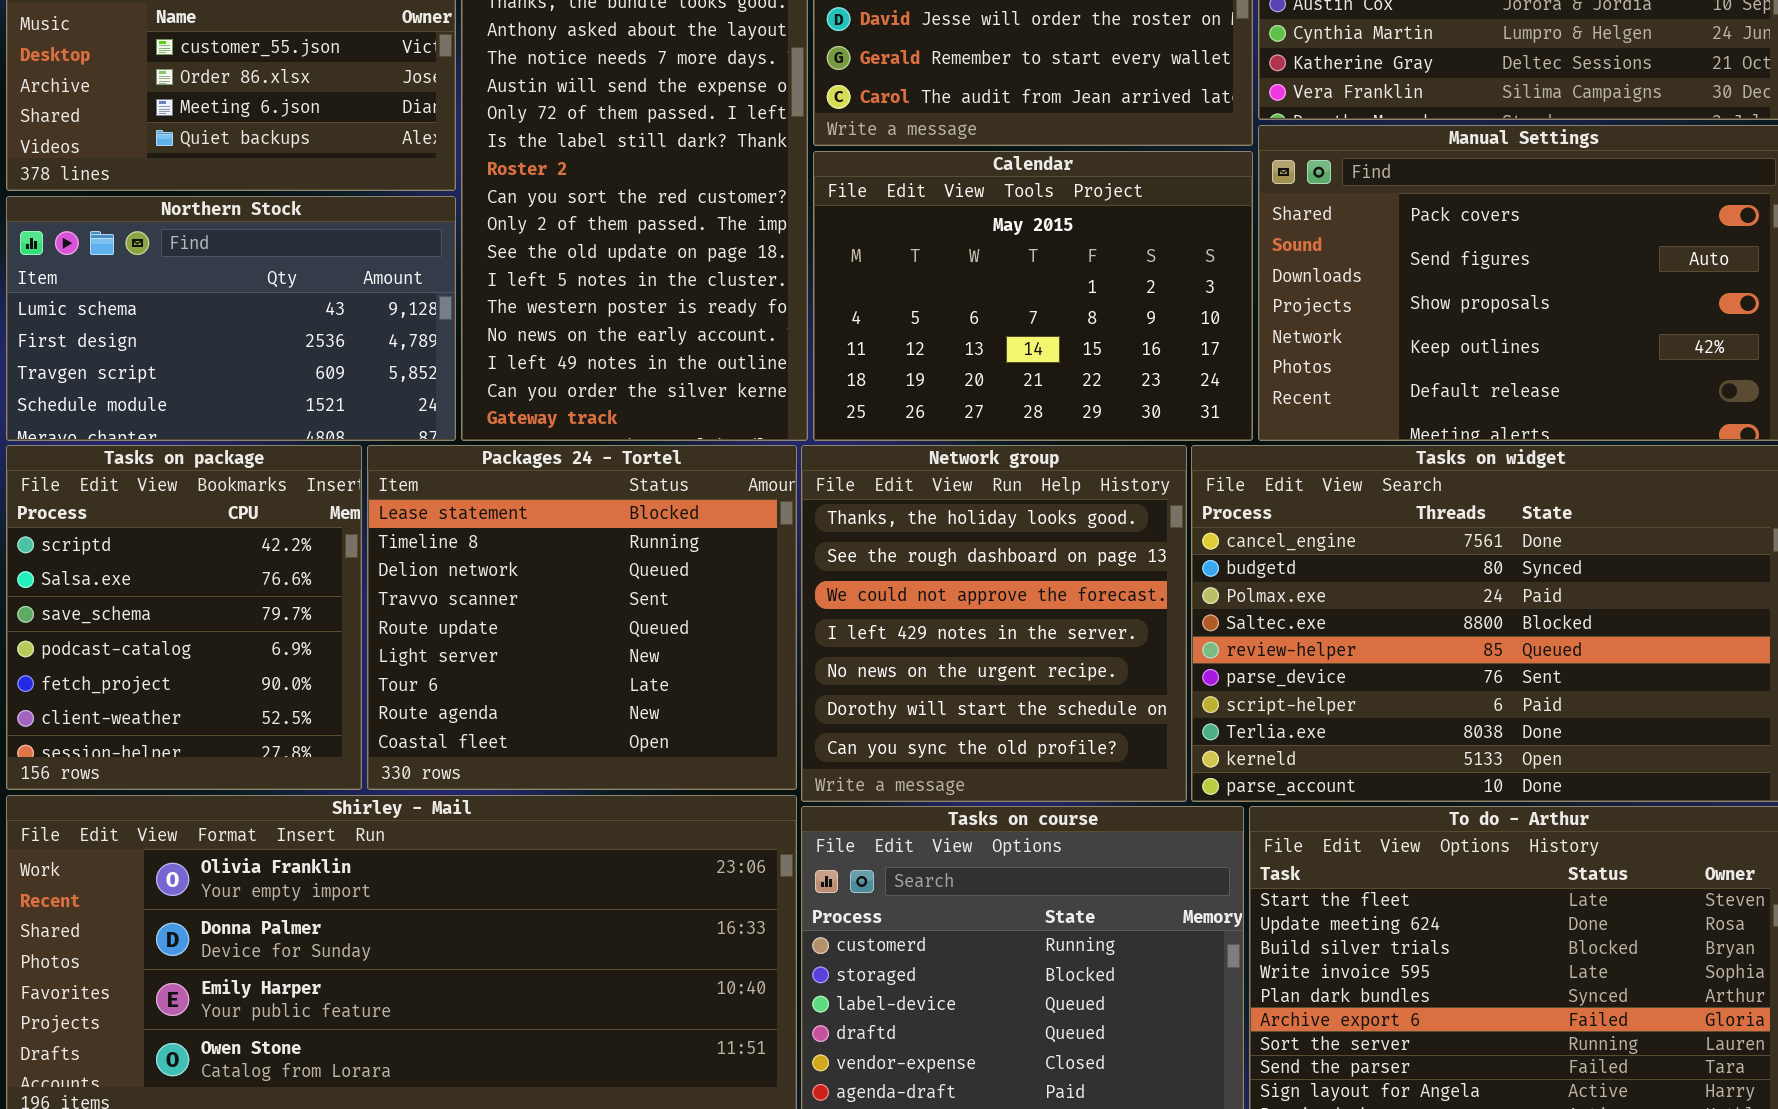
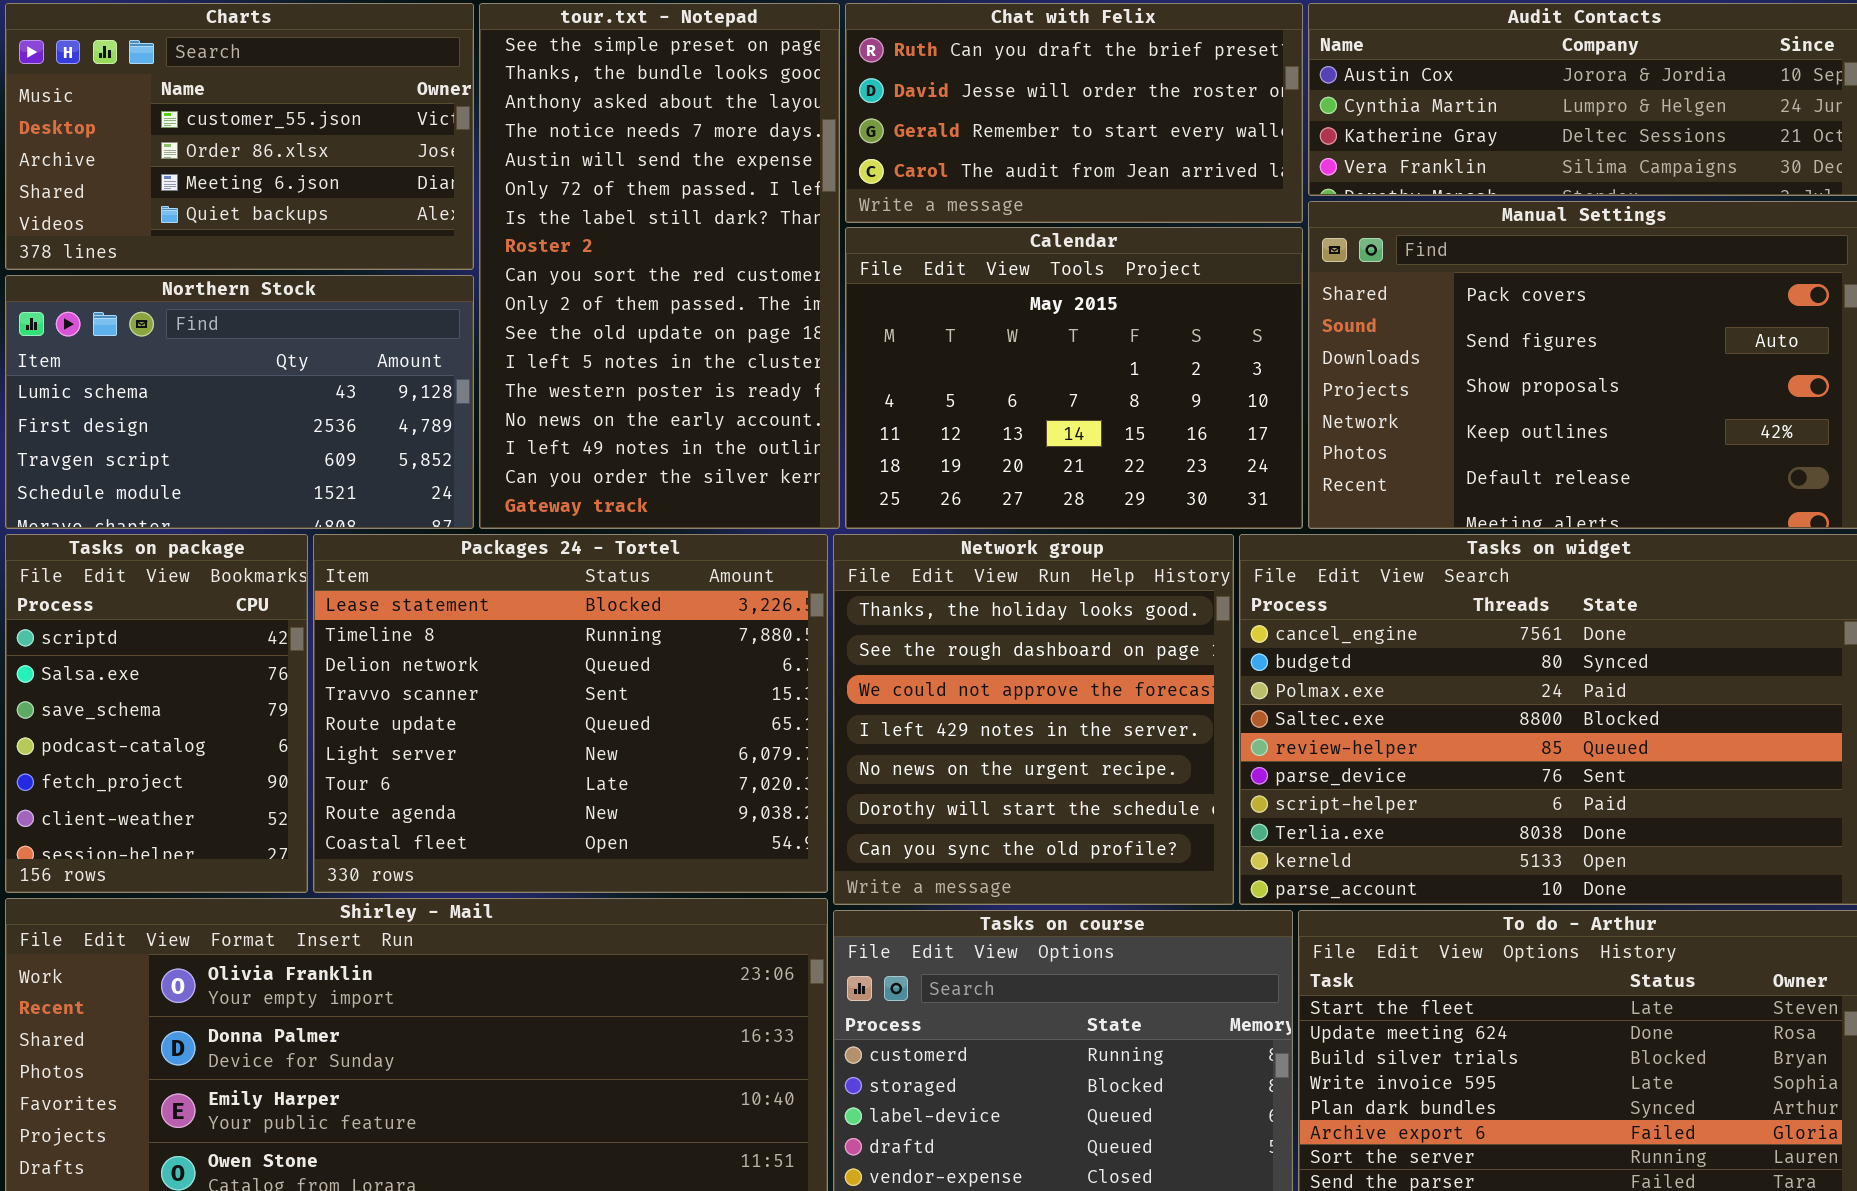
Tasks on package: [6,445,362,790] -> [5,534,308,893], resized
Packages 24 - Tortel: [367,445,797,790] -> [313,534,828,893], resized

